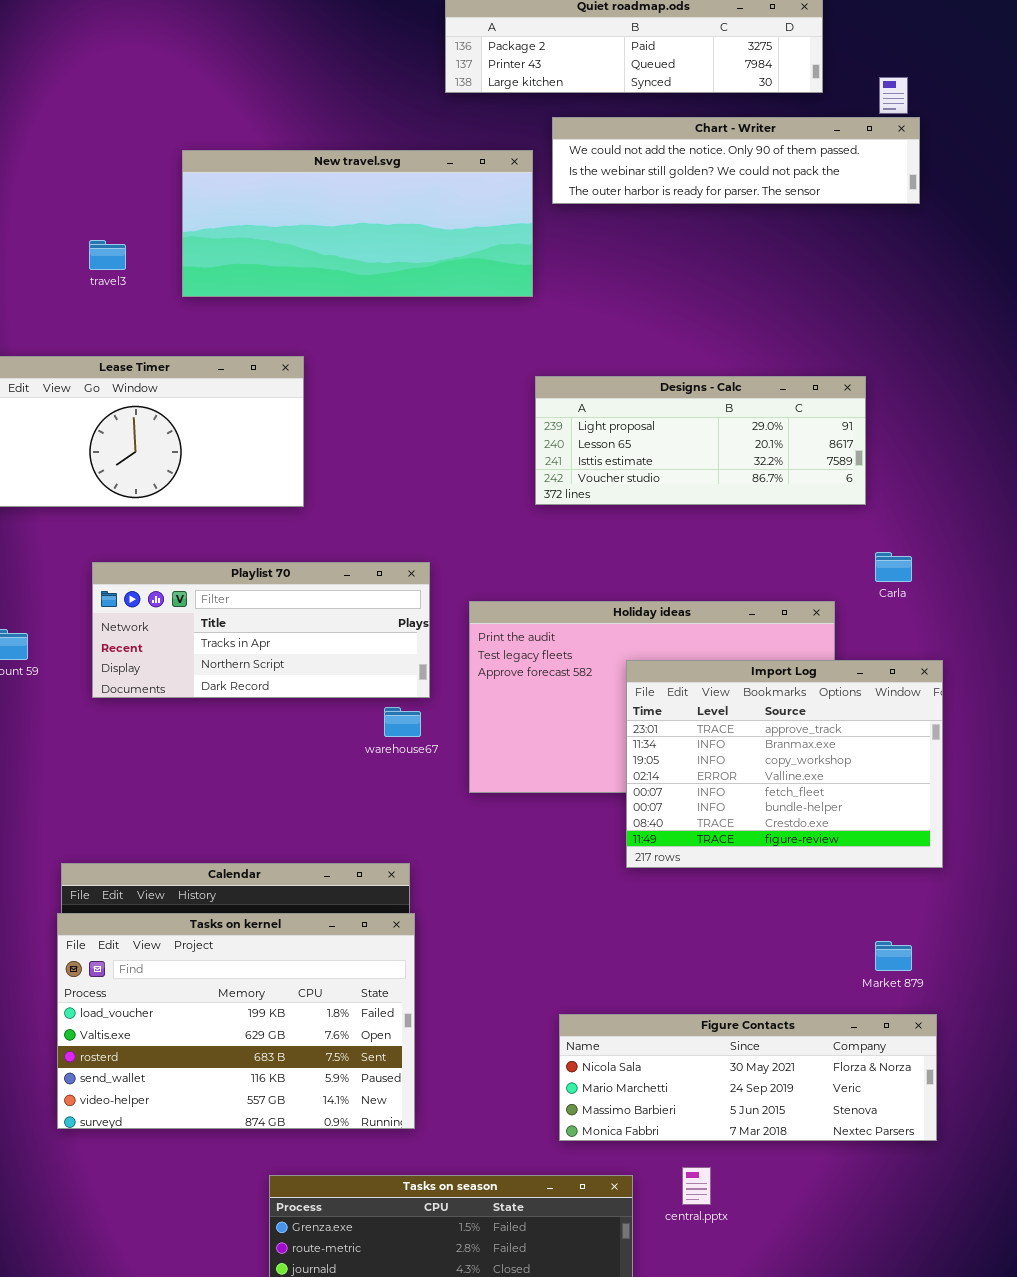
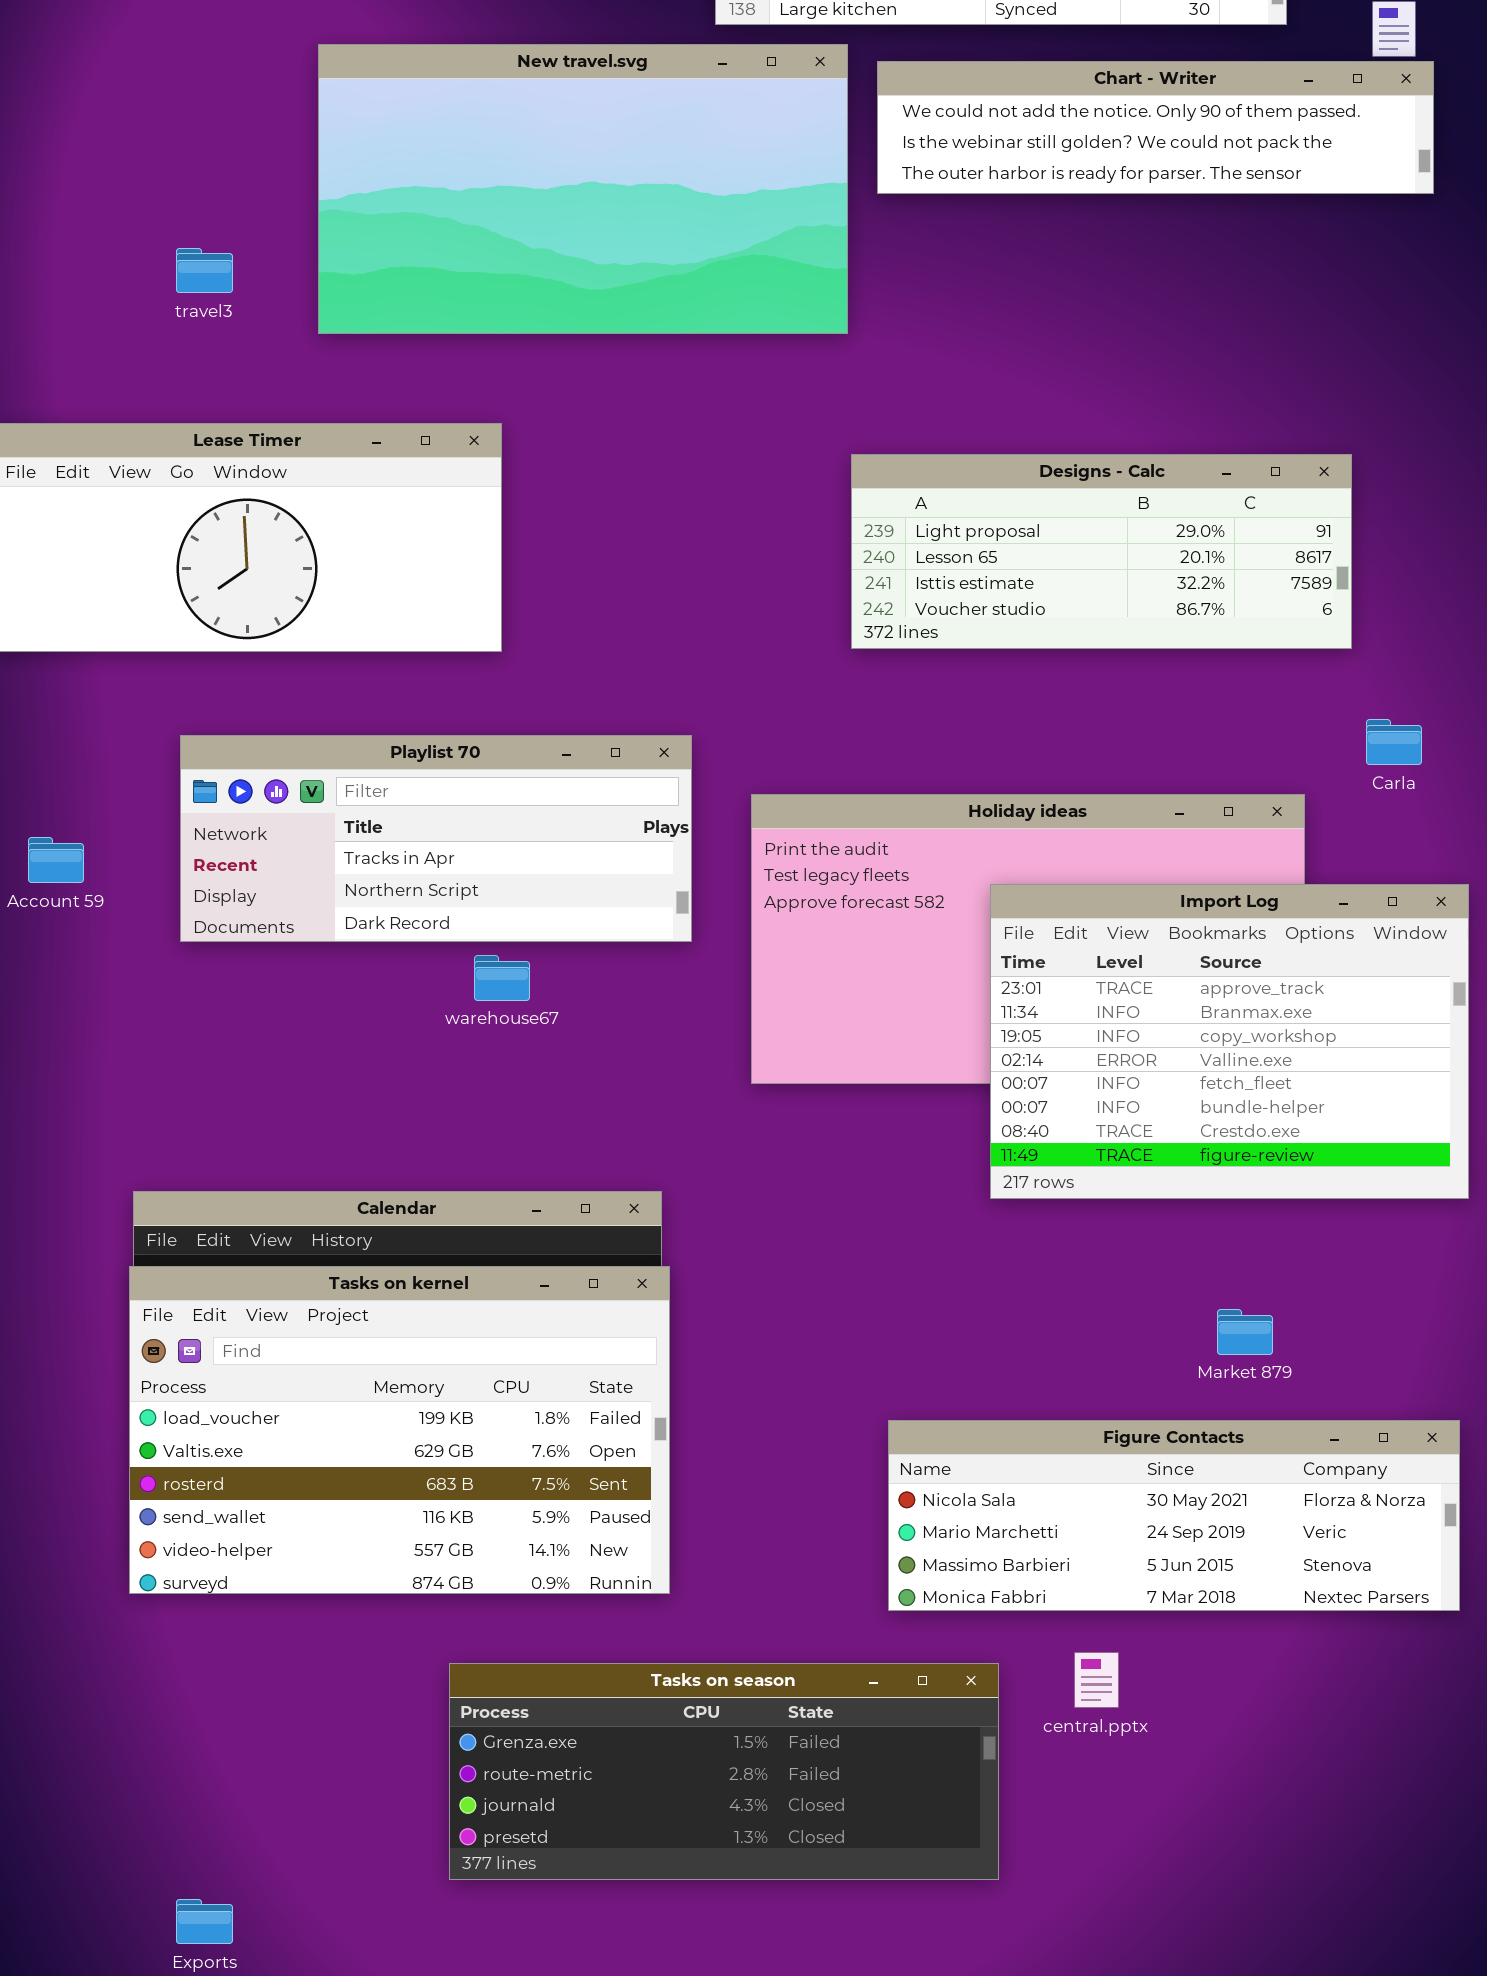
New travel.svg: [182,150,533,297] -> [318,44,848,334], resized
warehouse67: [384,707,421,737] -> [474,955,530,1001], moved
Market 879: [875,941,912,971] -> [1217,1309,1273,1355], moved

